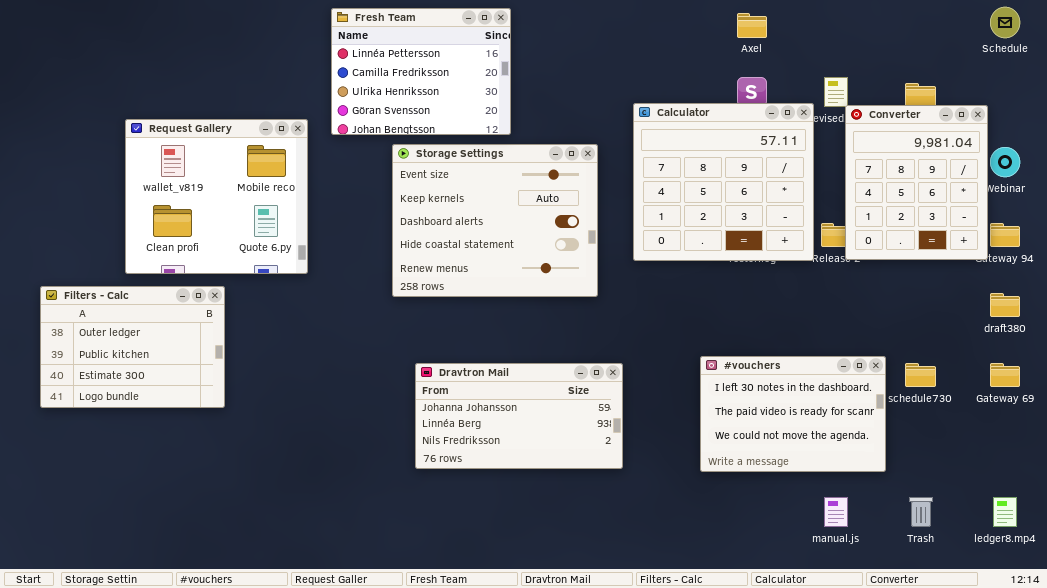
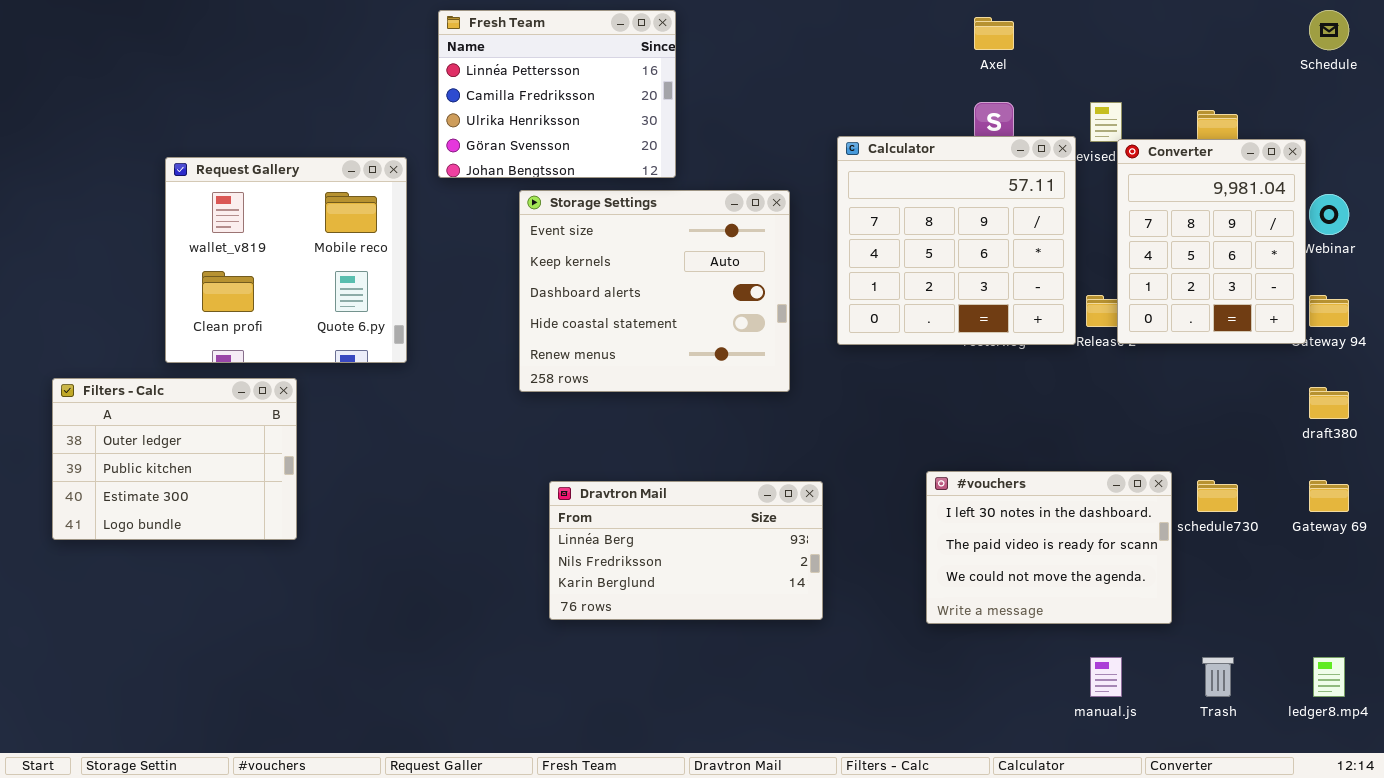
Dravtron Mail: [415,363,623,469] -> [549,481,823,620], scrolled down 1 row

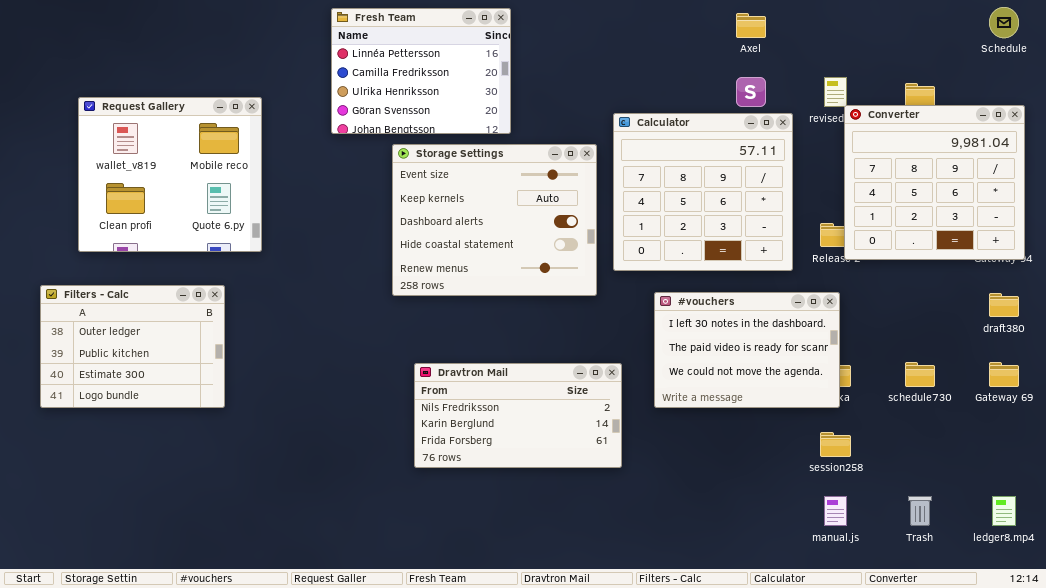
Calculator: [837,136,1076,345] -> [613,113,793,271], moved
Converter: [1117,139,1306,344] -> [844,105,1025,260], resized
Request Gallery: [165,157,407,363] -> [78,97,262,252], moved
#vouchers: [926,471,1172,624] -> [654,292,840,408], moved
Dravtron Mail: [549,481,823,620] -> [414,363,622,468], scrolled down 1 row

